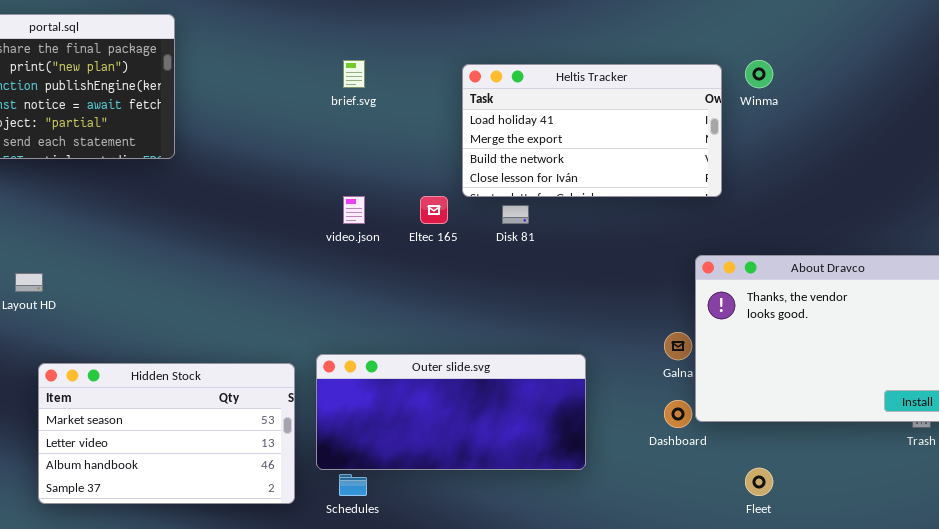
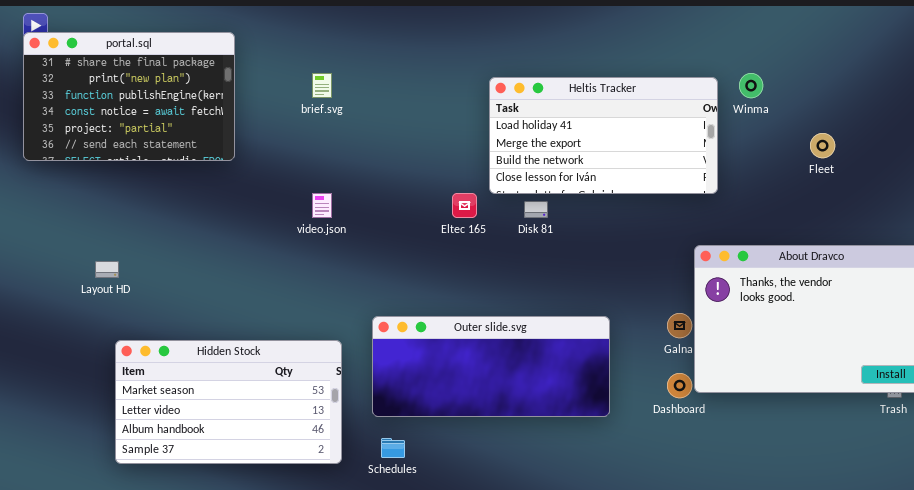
brief.svg: [343,60,365,88] -> [312,73,332,98], moved
video.json: [343,196,365,224] -> [312,193,332,218], moved
Outer slide.svg: [316,354,586,470] -> [372,316,610,417], moved
Fleet: [745,468,773,496] -> [810,133,835,158], moved

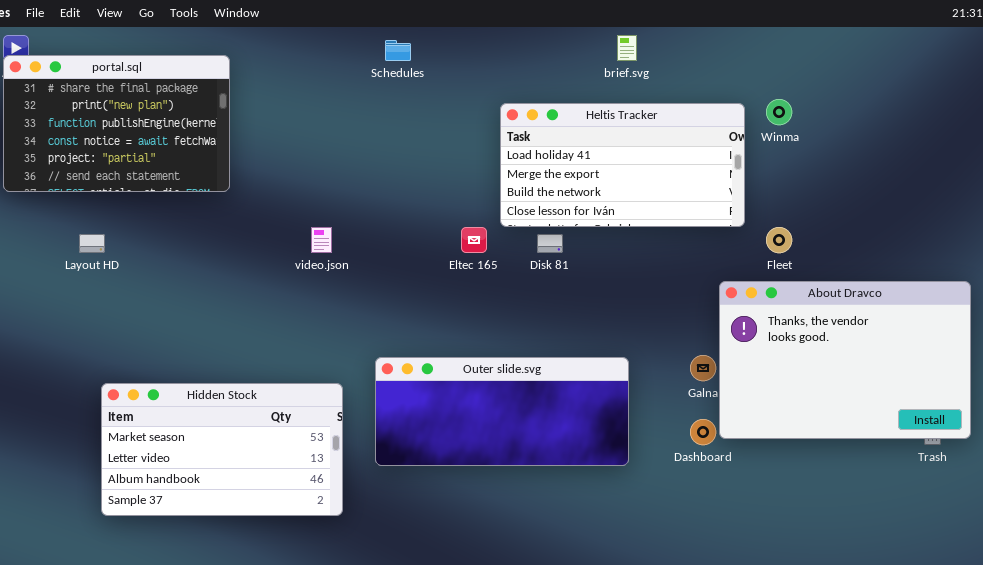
brief.svg: [312,73,332,98] -> [617,35,637,61], moved
Fleet: [810,133,835,158] -> [766,227,792,253], moved
Layout HD: [95,261,119,278] -> [79,234,105,253], moved
Schedules: [381,438,405,458] -> [385,40,411,61], moved

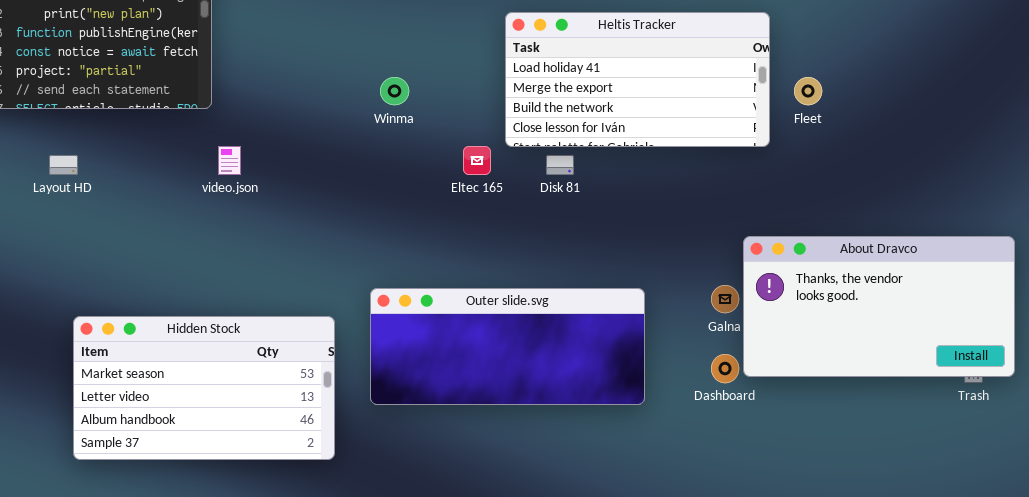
Winma: [766,99,792,125] -> [380,77,409,105], moved
video.json: [311,227,332,253] -> [218,146,241,175], moved
Fleet: [766,227,792,253] -> [794,77,822,105], moved
About Dravco: [719,281,971,439] -> [743,236,1015,377], resized

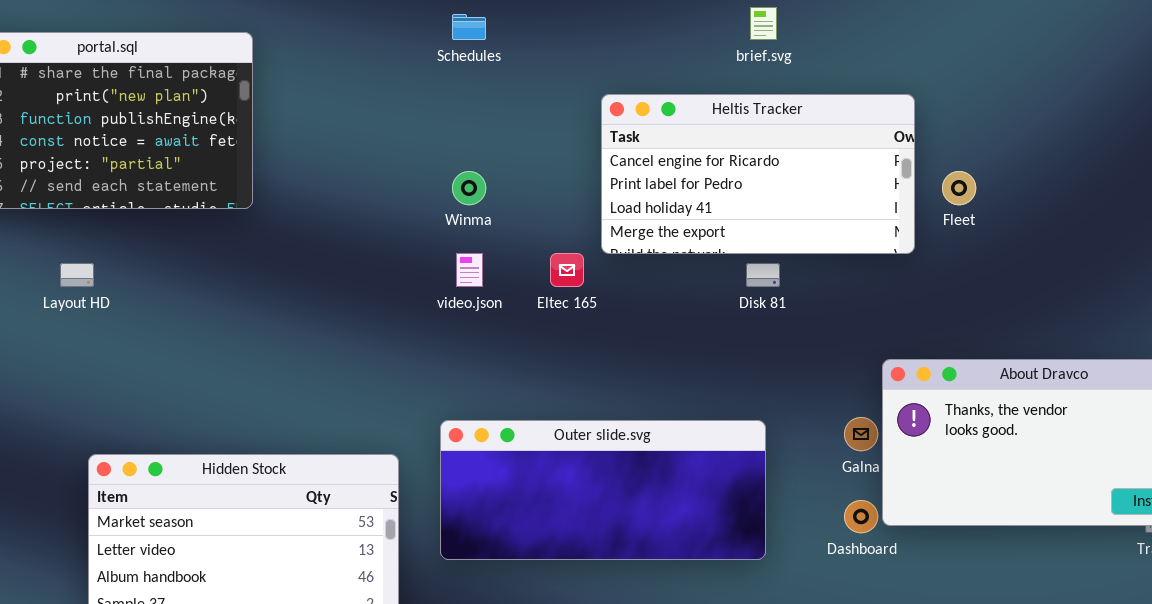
Heltis Tracker: [505,12,770,147] -> [601,94,915,254], scrolled up 2 rows
video.json: [218,146,241,175] -> [456,253,483,287], moved
Disk 81: [546,155,574,175] -> [746,263,780,287], moved

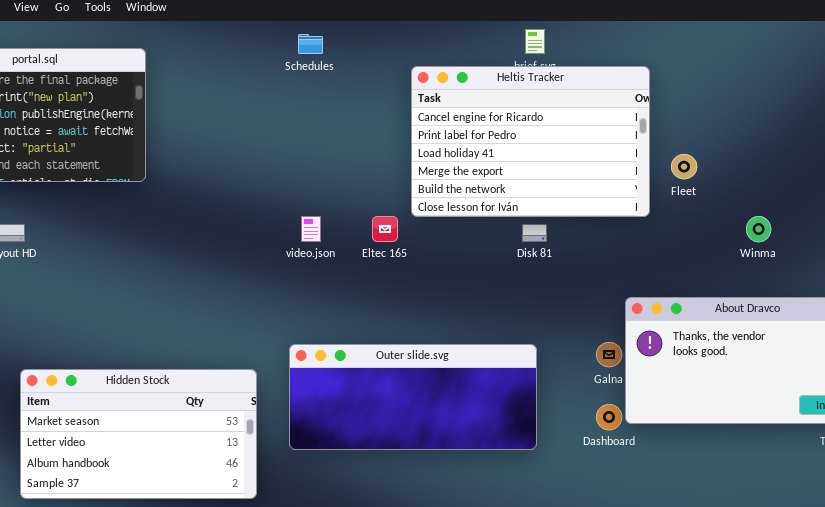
Heltis Tracker: [601,94,915,254] -> [411,66,650,217], resized
Winma: [452,171,486,205] -> [746,216,771,242], moved

